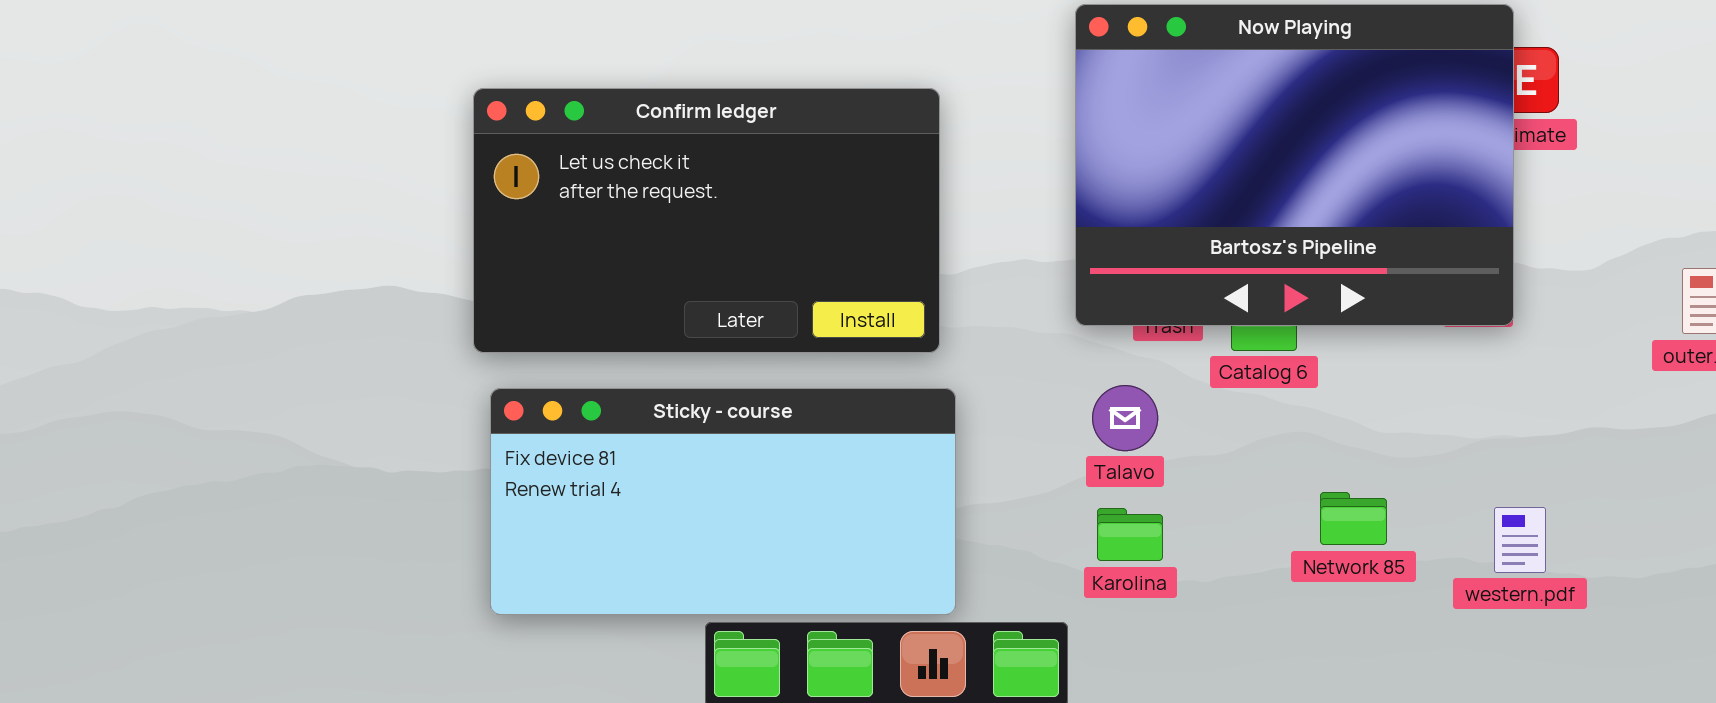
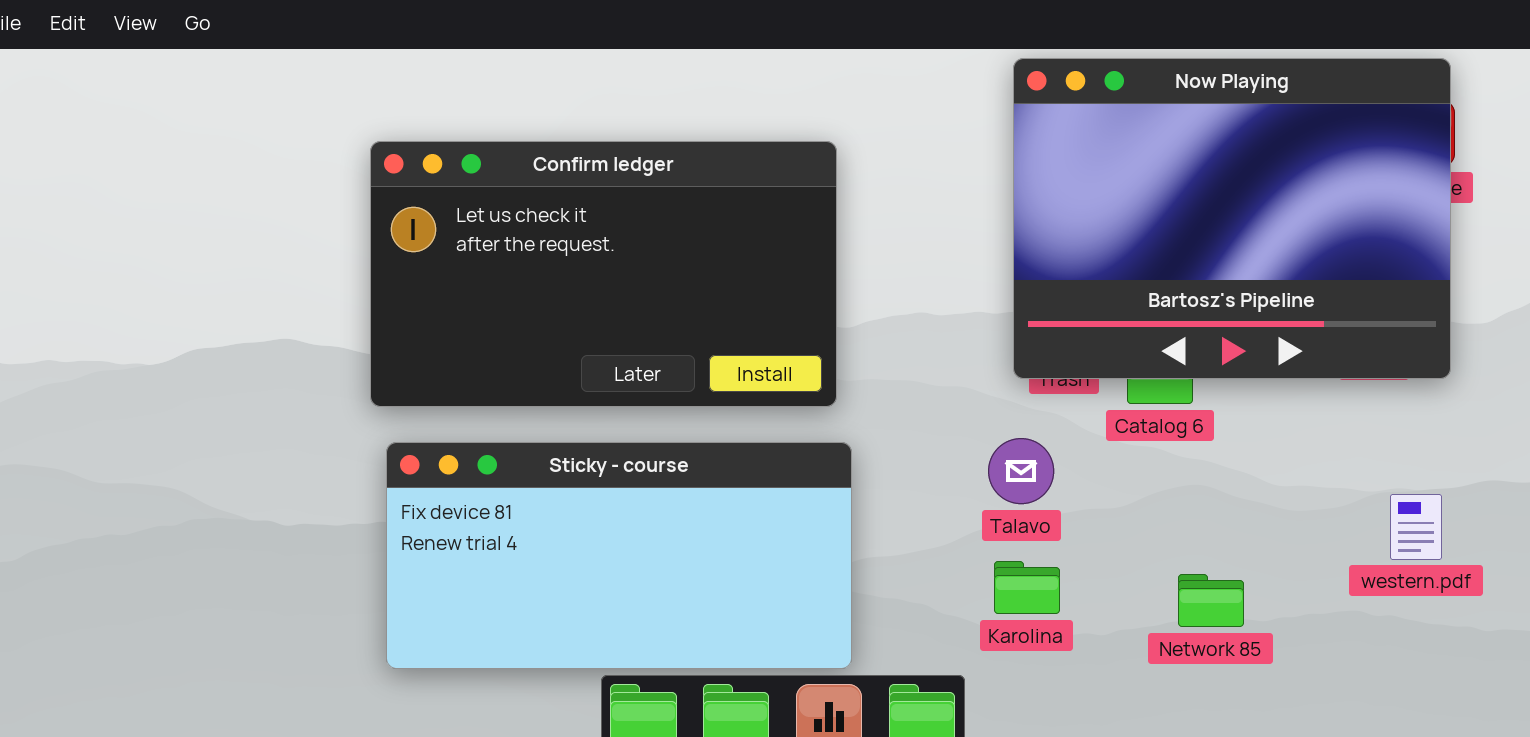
Now Playing: [1075,4,1514,326] -> [1013,58,1451,379], moved
Network 85: [1320,492,1387,545] -> [1178,574,1244,627], moved
western.pdf: [1494,507,1546,573] -> [1390,494,1442,560], moved

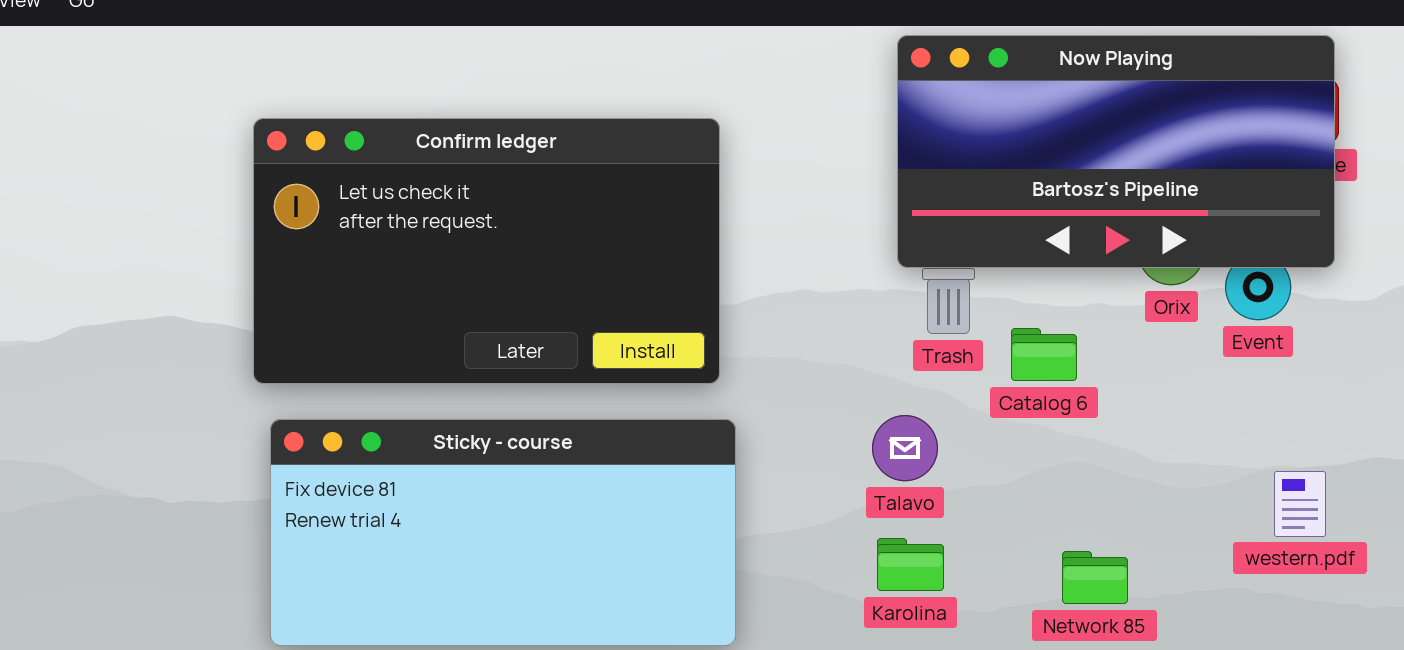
Now Playing: [1013,58,1451,379] -> [897,35,1335,268], resized

